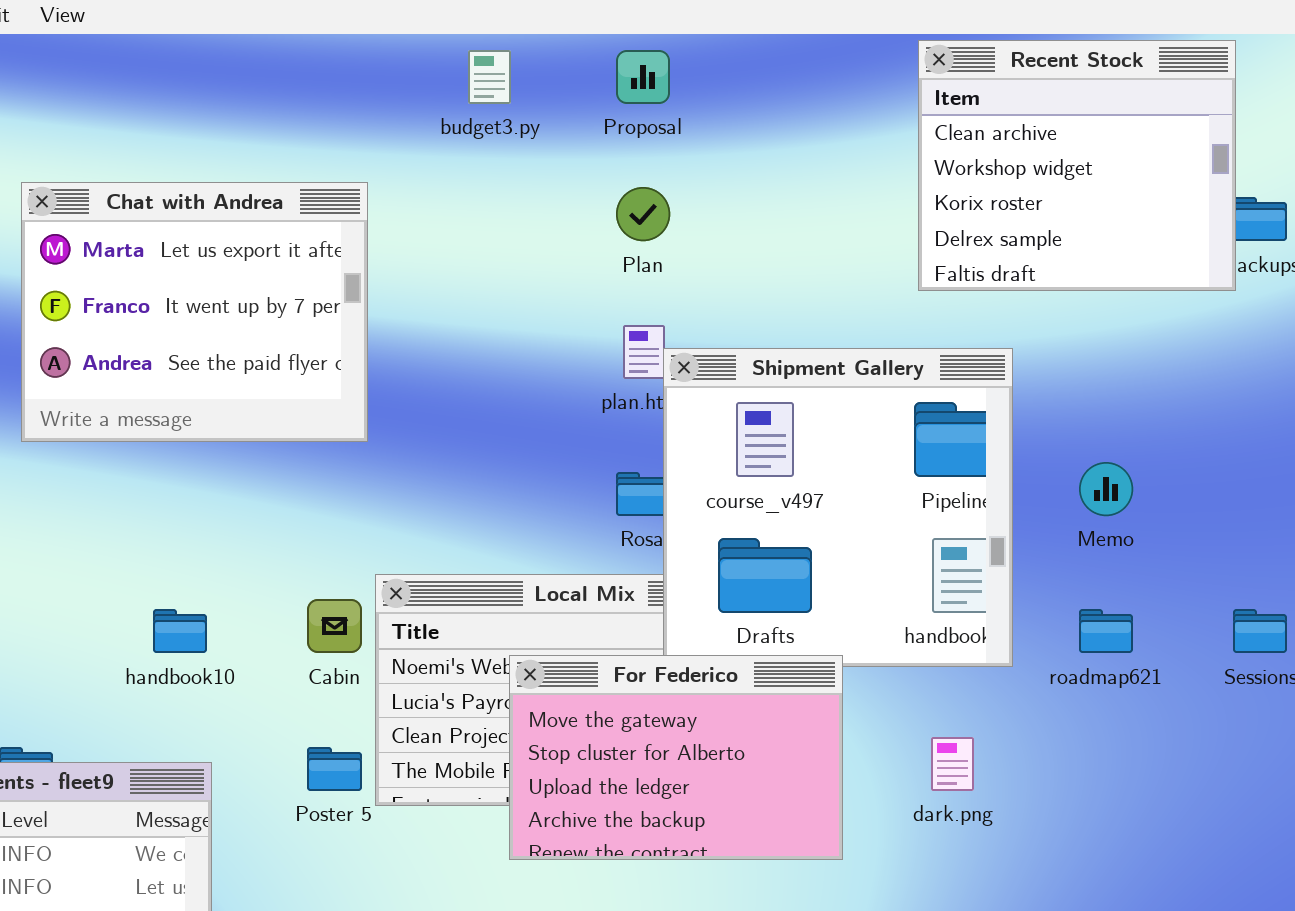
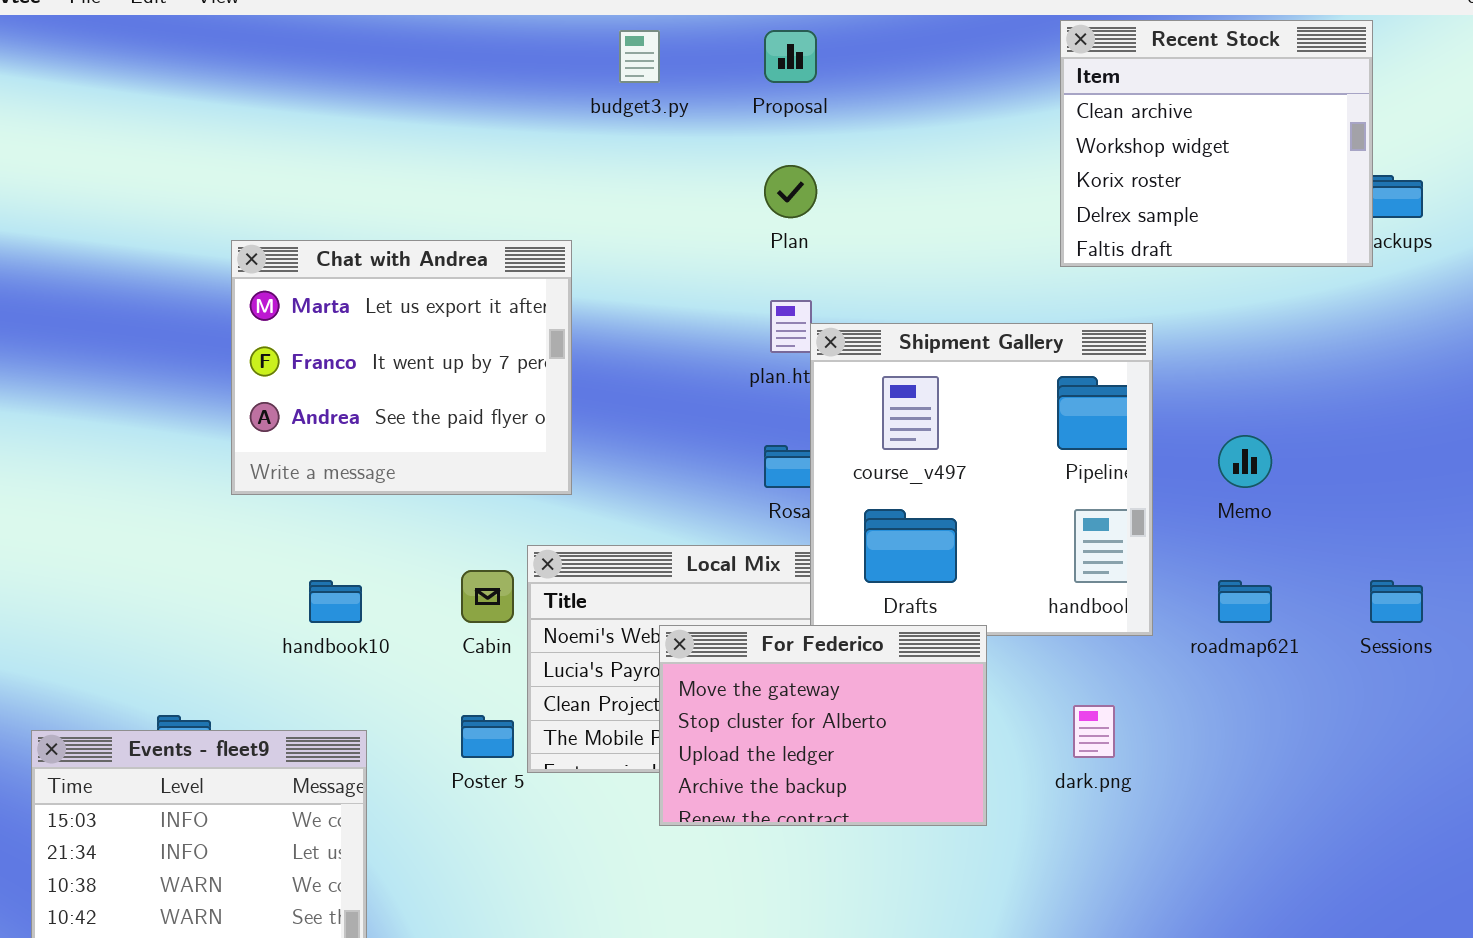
Chat with Andrea: [21,182,368,442] -> [231,240,572,495], moved

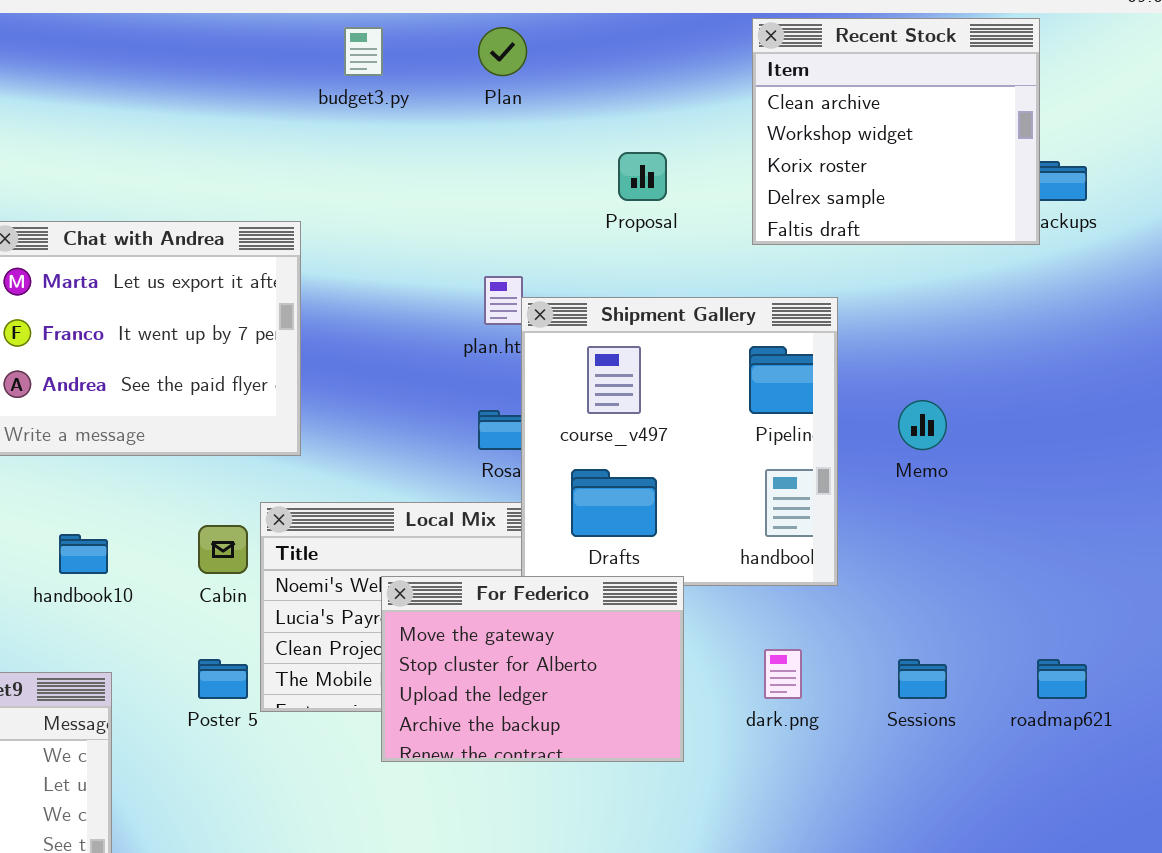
Proposal: [764,30,817,83] -> [618,152,667,201], moved
Plan: [764,165,817,218] -> [478,27,527,76], moved
roadmap621: [1218,580,1272,623] -> [1037,659,1087,699], moved
Sessions: [1370,580,1423,623] -> [898,659,947,699], moved

